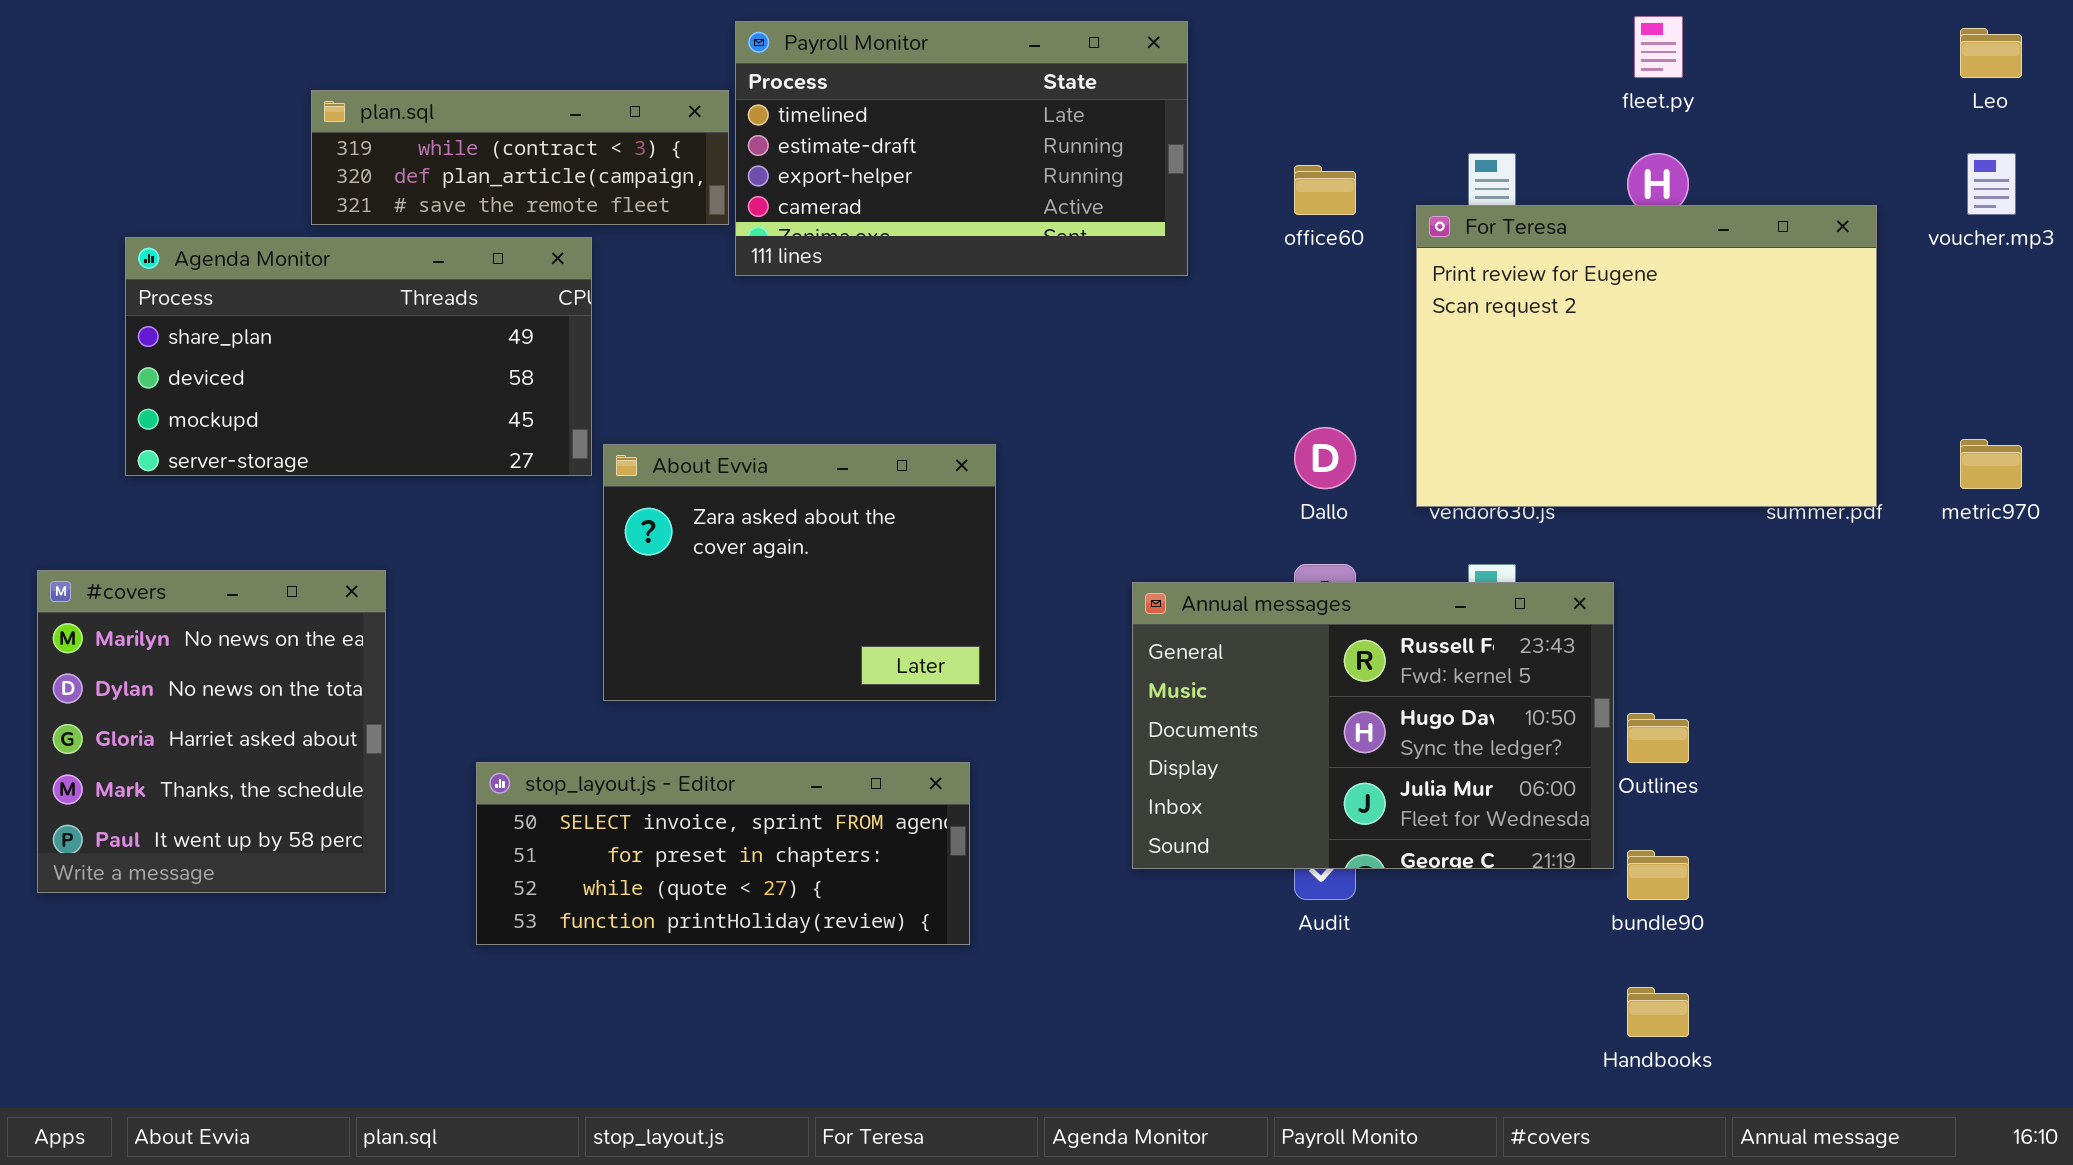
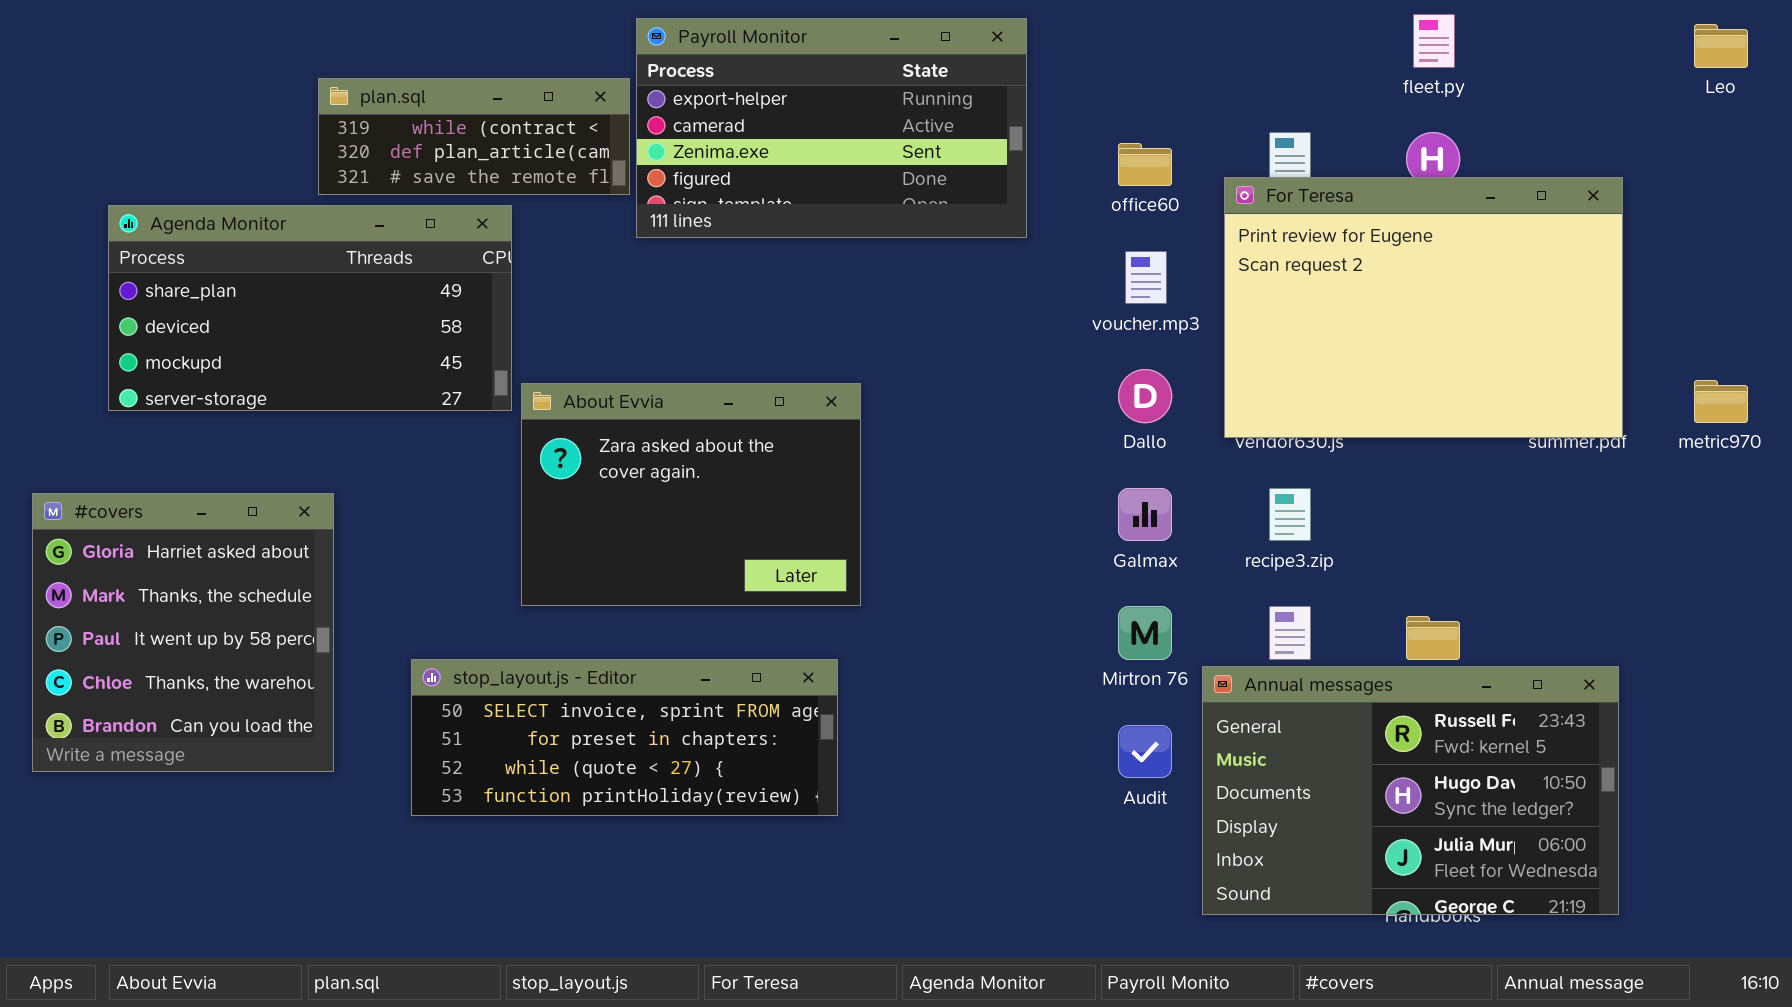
Payroll Monitor: [735,21,1188,276] -> [636,18,1027,238], scrolled down 2 rows
plan.sql: [311,90,729,225] -> [318,78,630,195], resized
voucher.mp3: [1967,153,2016,215] -> [1125,251,1167,304], moved
#covers: [37,570,386,893] -> [32,493,334,772], scrolled down 2 rows
Annual messages: [1132,582,1614,869] -> [1202,666,1619,915], moved

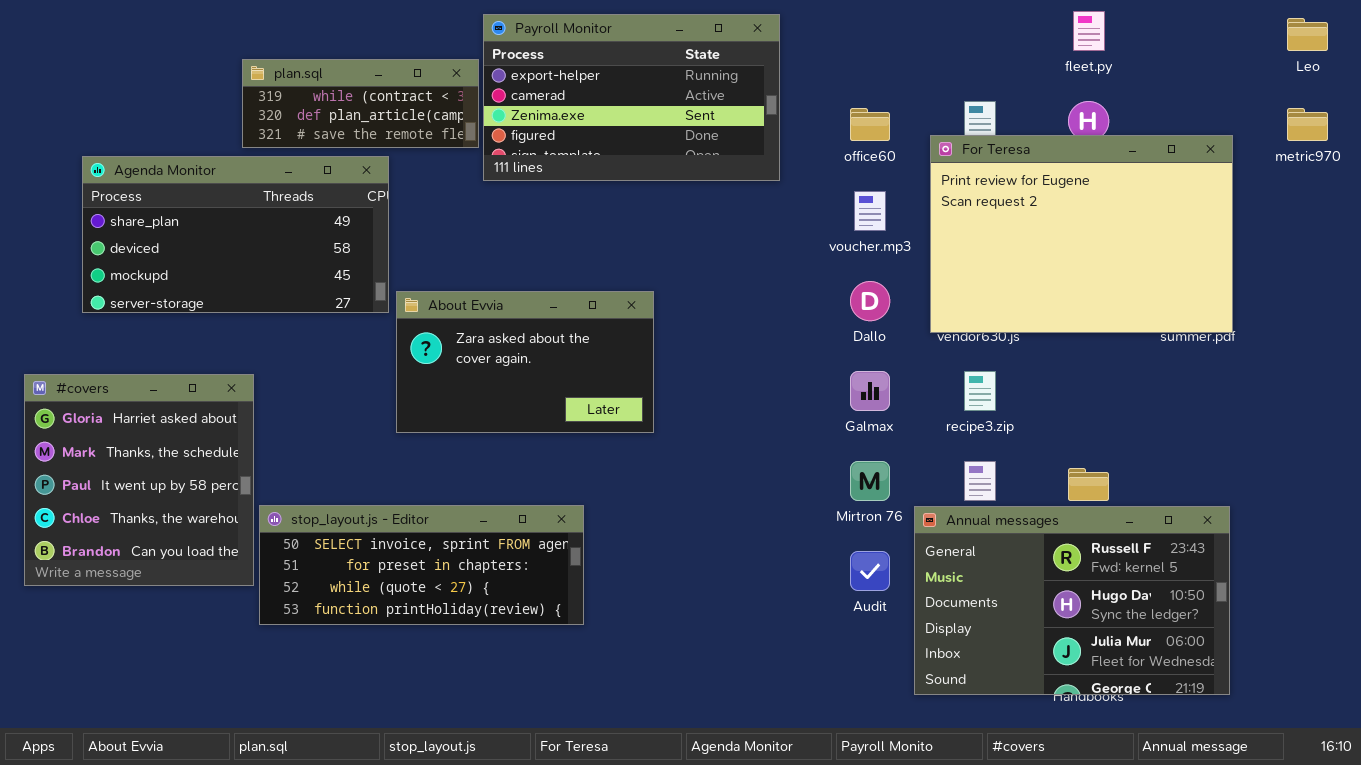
metric970: [1694,380,1748,423] -> [1287,108,1328,141], moved
About Evvia: [521,383,861,606] -> [396,291,654,433], resized
stop_layout.js - Editor: [411,659,838,816] -> [259,505,584,625], moved

